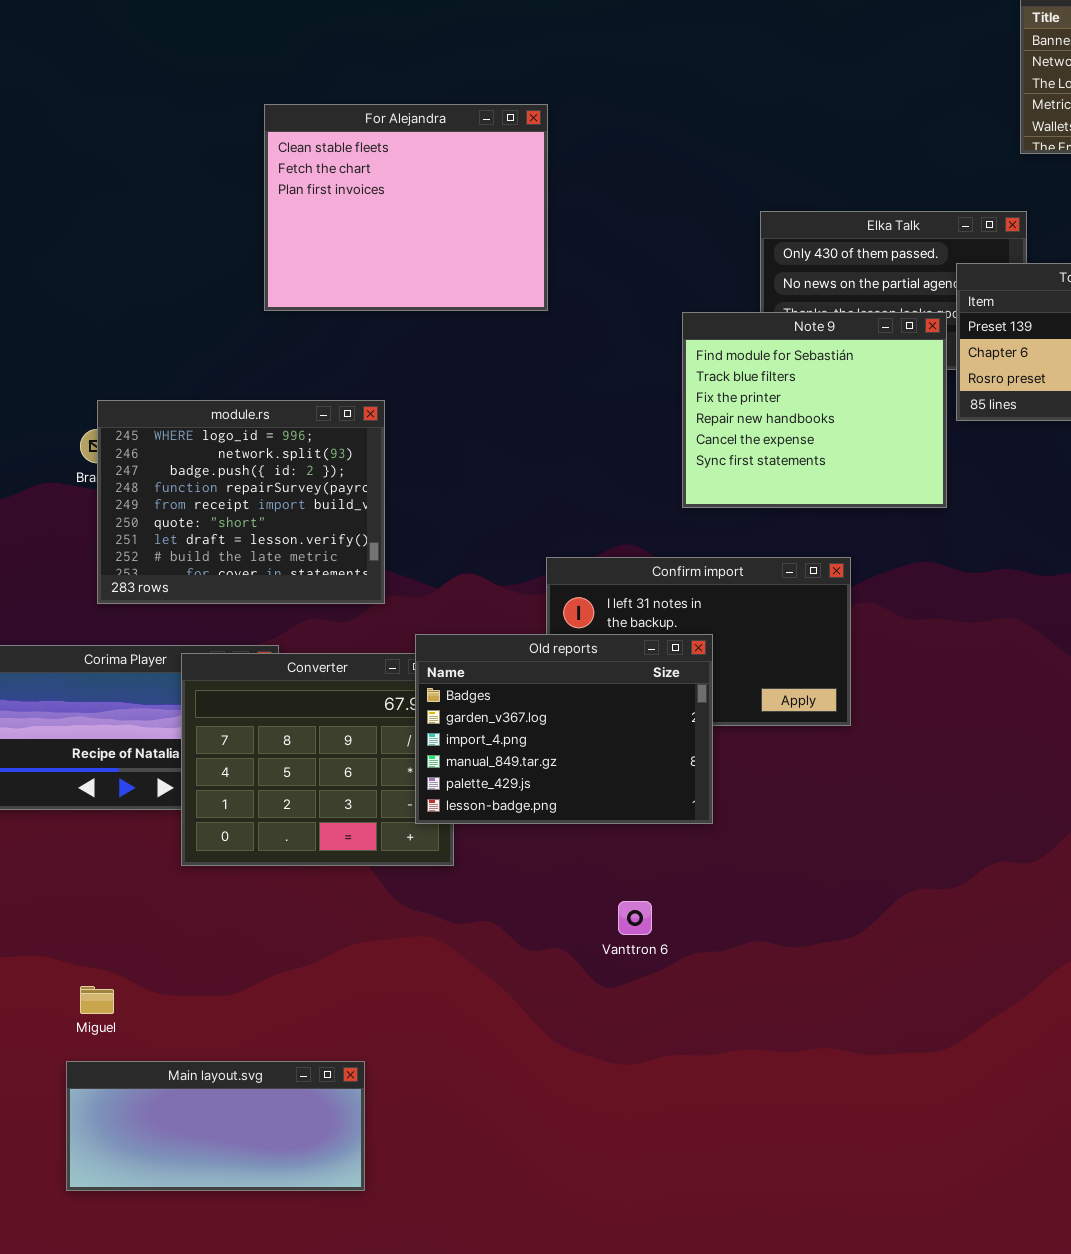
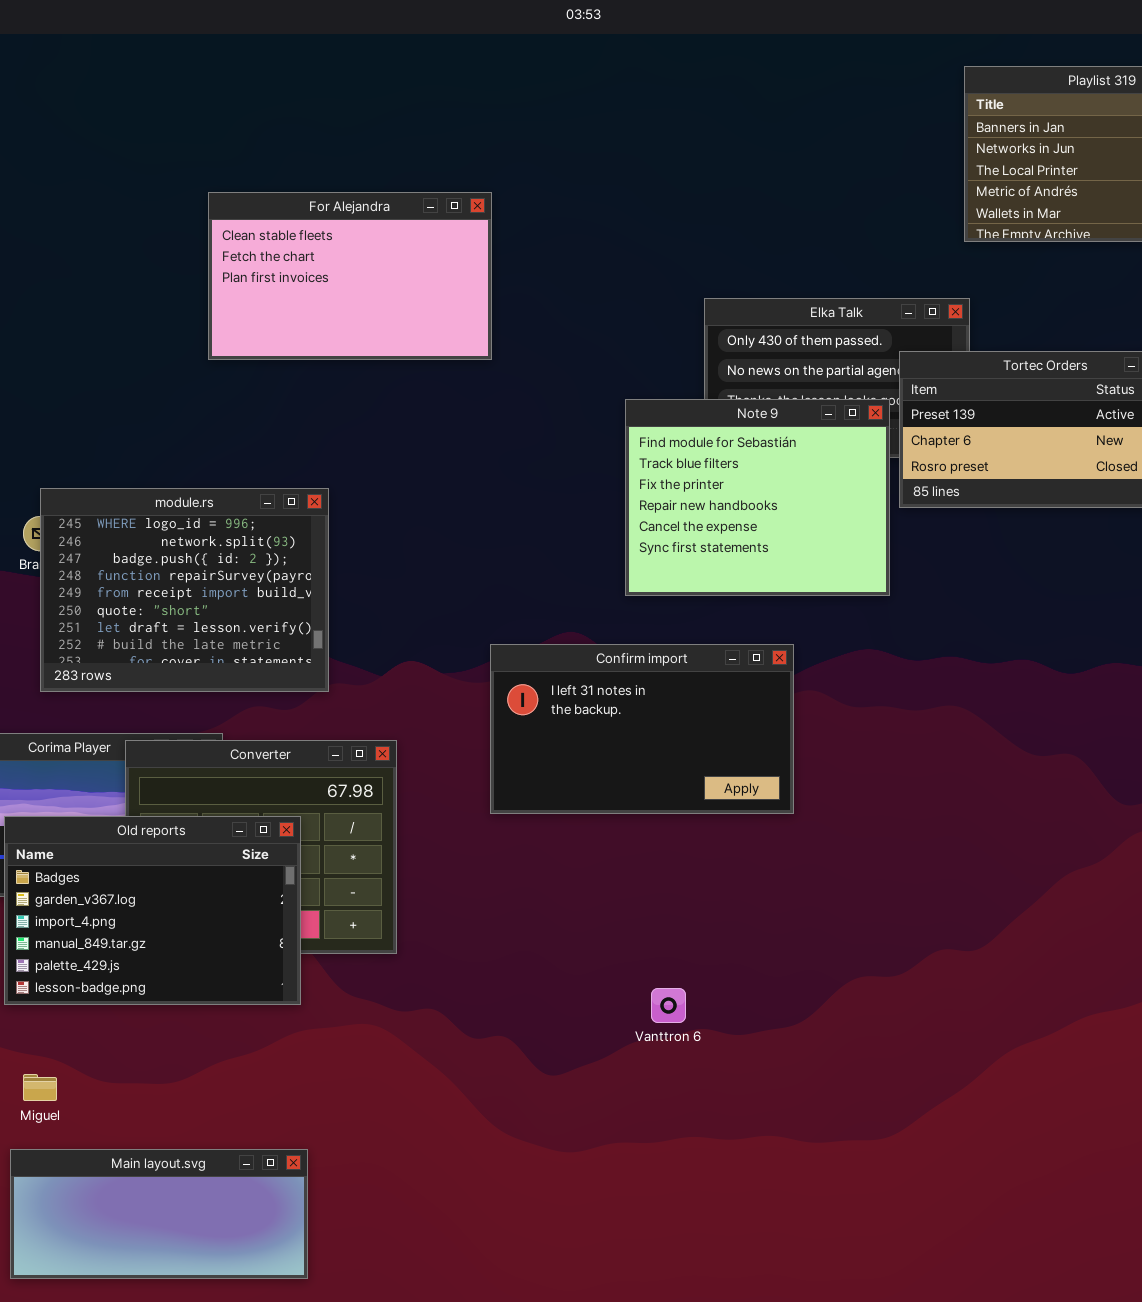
For Alejandra: [264,104,548,311] -> [208,192,492,360], resized
Old reports: [415,634,713,824] -> [4,816,301,1005], moved
Vanttron 6: [618,901,652,935] -> [651,988,686,1023], moved

